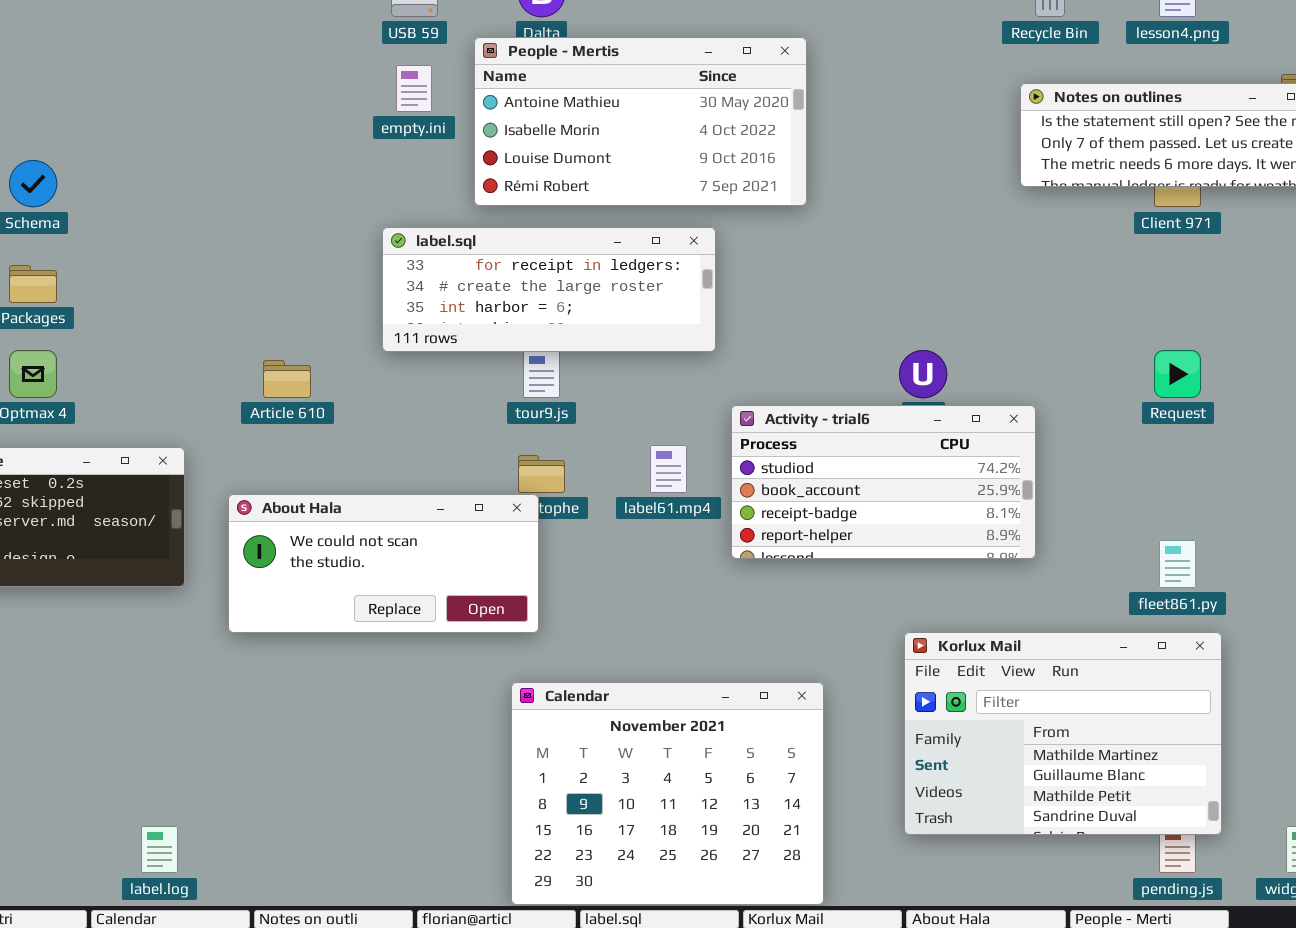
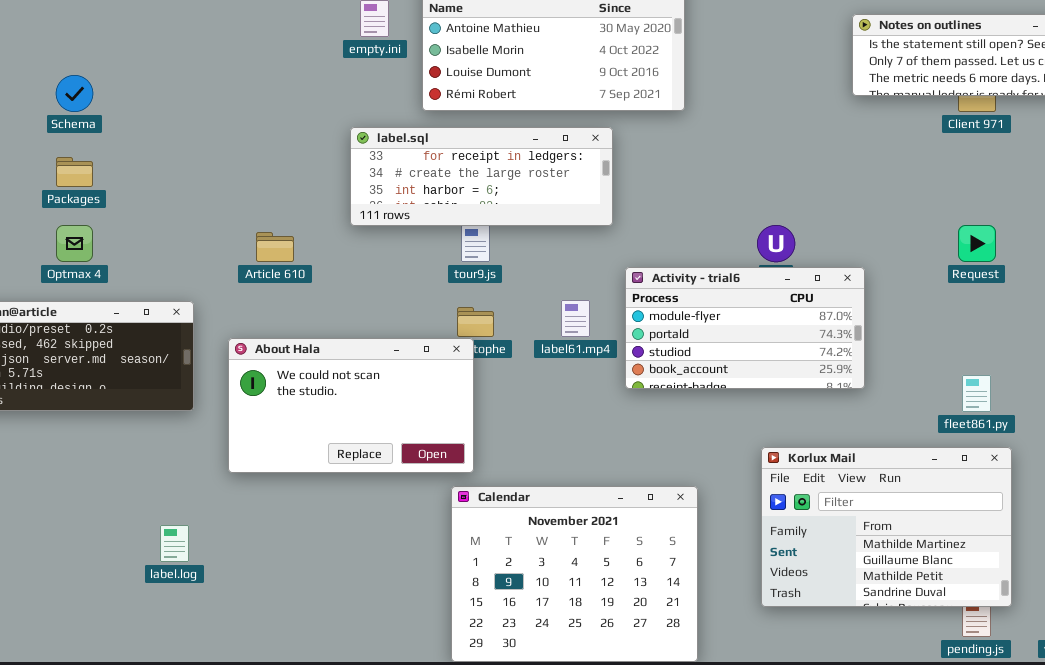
Activity - trial6: [731,405,1036,559] -> [625,267,865,389], scrolled up 2 rows
About Hala: [228,494,539,633] -> [228,338,474,473], resized
label.log: [141,826,178,873] -> [160,525,189,562], moved

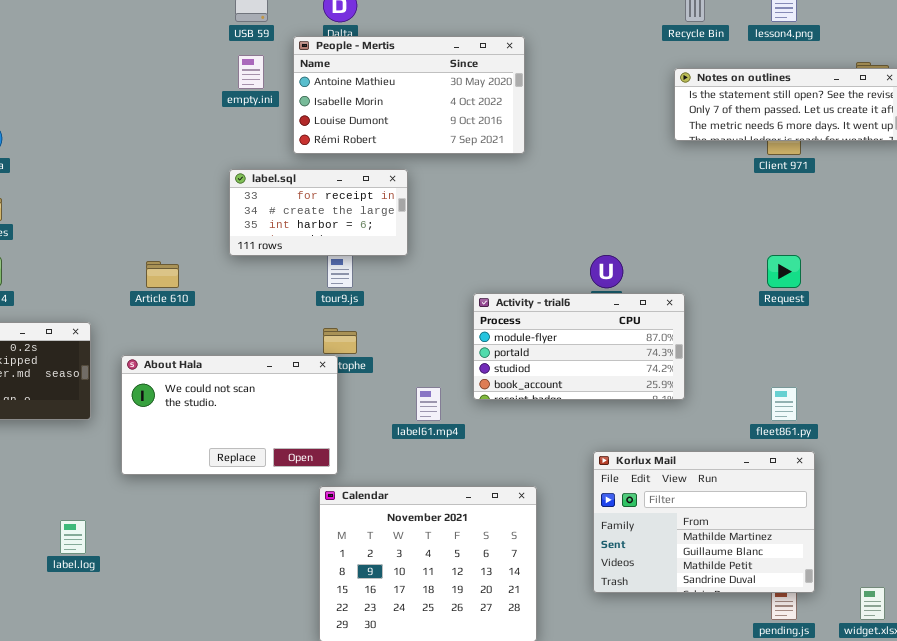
label.sql: [350,127,613,226] -> [229,169,408,256], resized
label61.mp4: [561,300,590,337] -> [416,387,441,421], moved

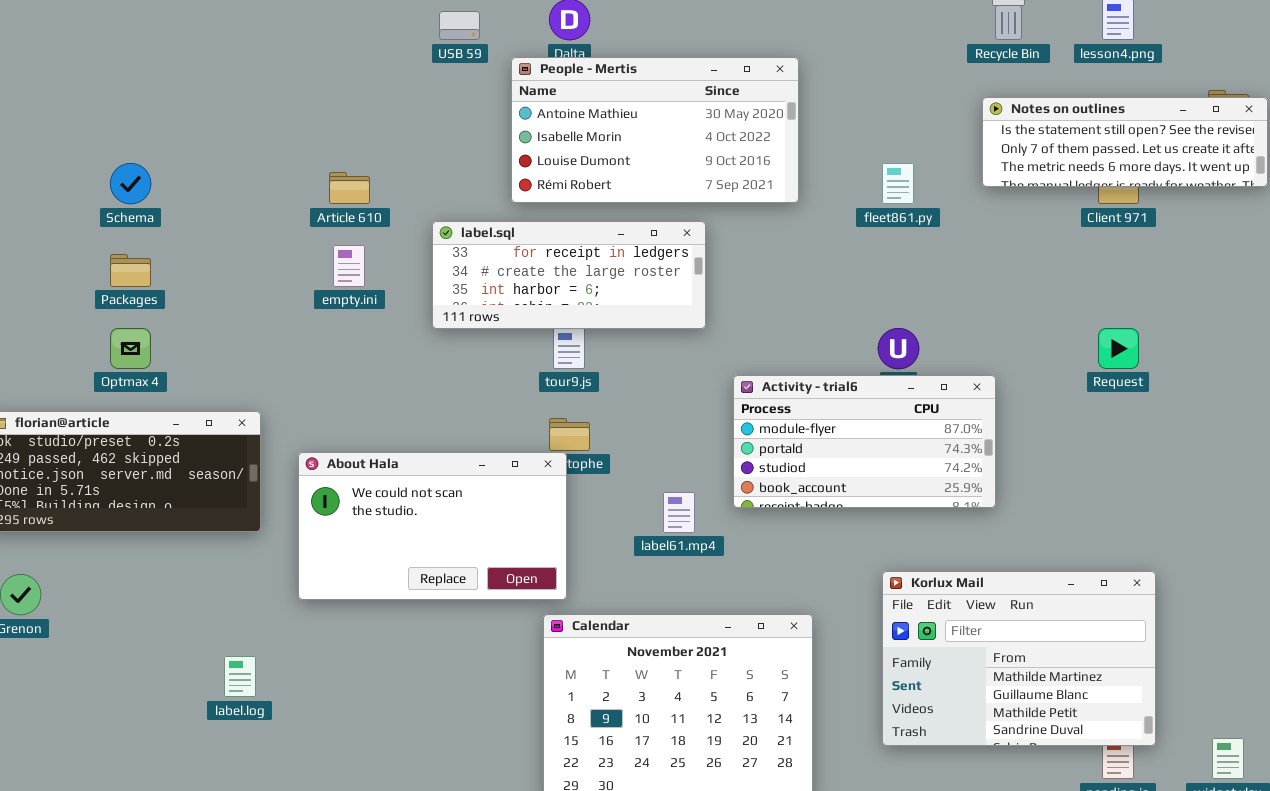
empty.ini: [238,55,264,89] -> [333,245,365,287], moved
label.sql: [229,169,408,256] -> [432,221,706,329], resized
Article 610: [146,261,179,288] -> [329,172,370,204], moved
fleet861.py: [771,387,797,421] -> [882,163,914,204], moved

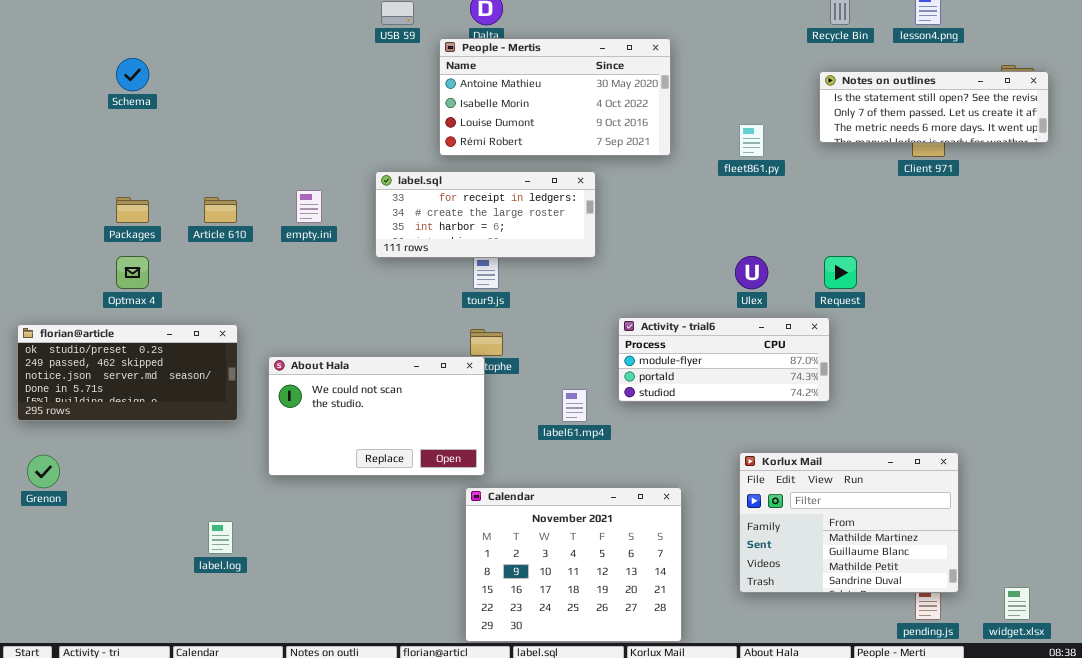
Schema: [110,163,151,204] -> [116,58,149,91], moved
Article 610: [329,172,370,204] -> [204,197,237,223], moved
Request: [1098,328,1139,369] -> [824,256,857,289], moved
Activity - trial6: [733,375,996,508] -> [618,317,830,402], resized

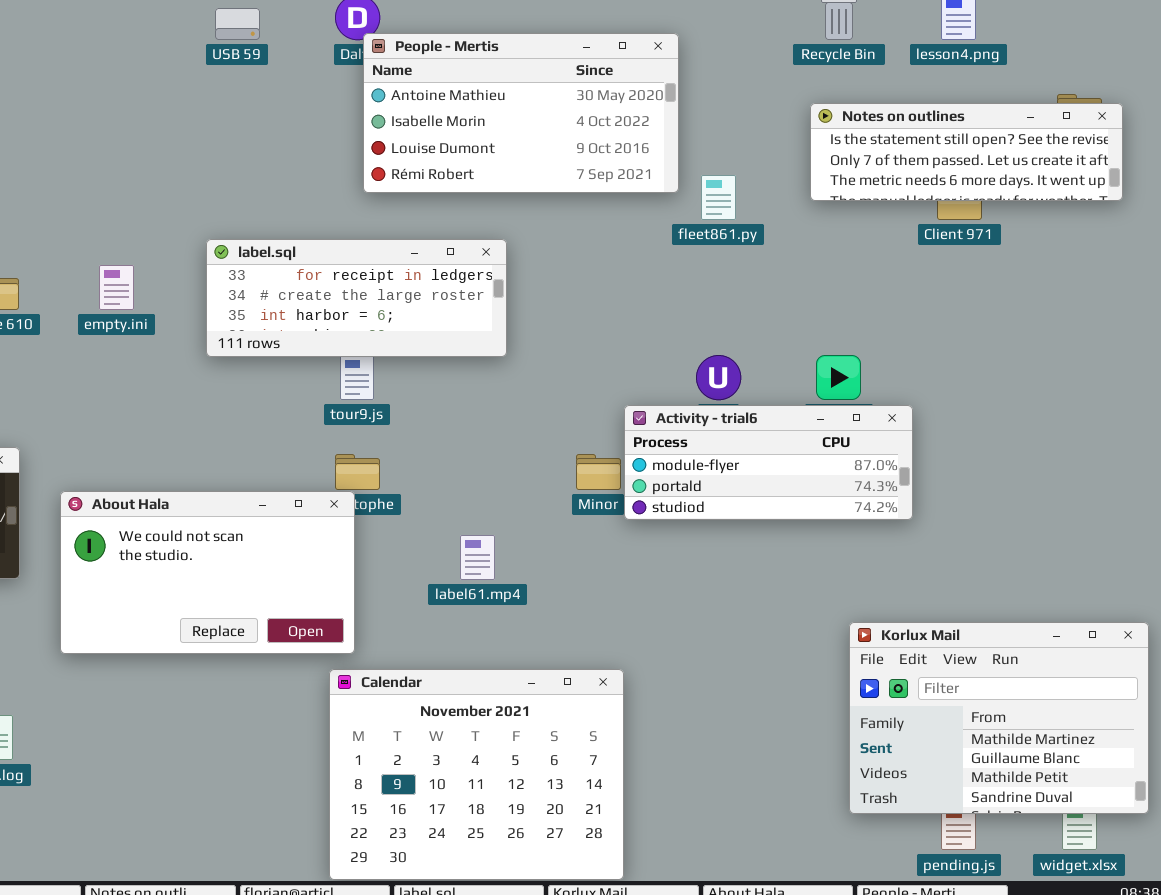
People - Mertis: [439,38,671,156] -> [363,33,679,193], moved
Activity - trial6: [618,317,830,402] -> [624,405,913,520], moved
Korlux Mail: [739,452,959,593] -> [849,622,1149,814], moved

